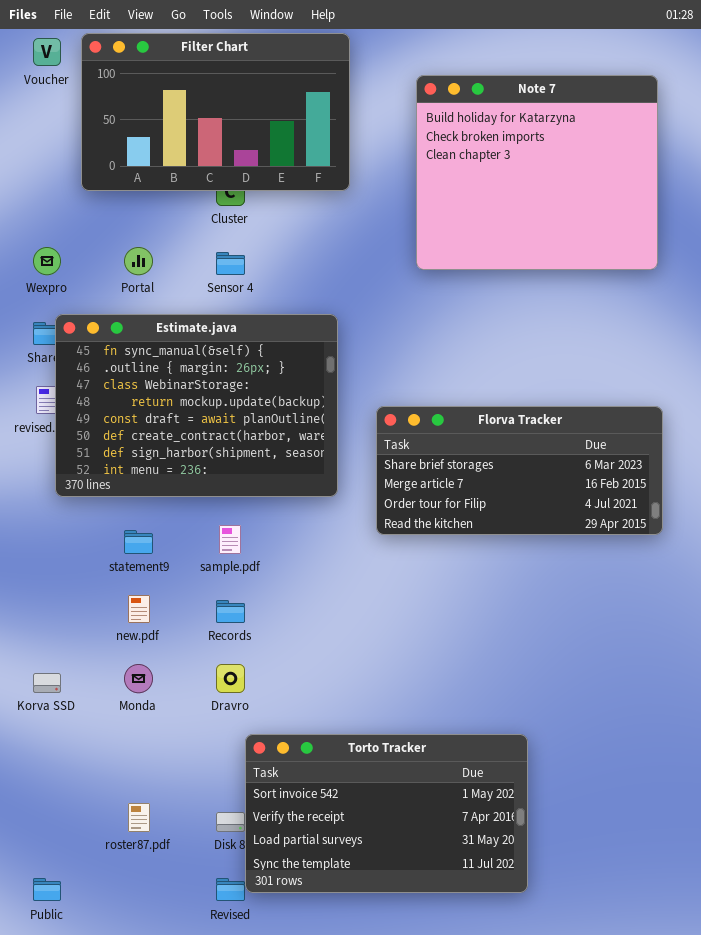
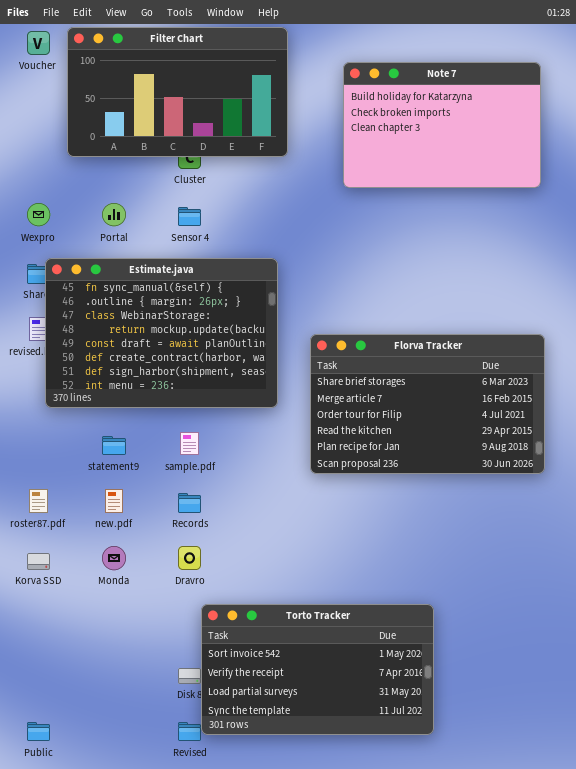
Note 7: [416,75,658,270] -> [343,62,541,188], resized
Florva Tracker: [376,406,663,535] -> [310,334,545,474], resized
roster87.pdf: [128,803,150,832] -> [29,489,48,513], moved

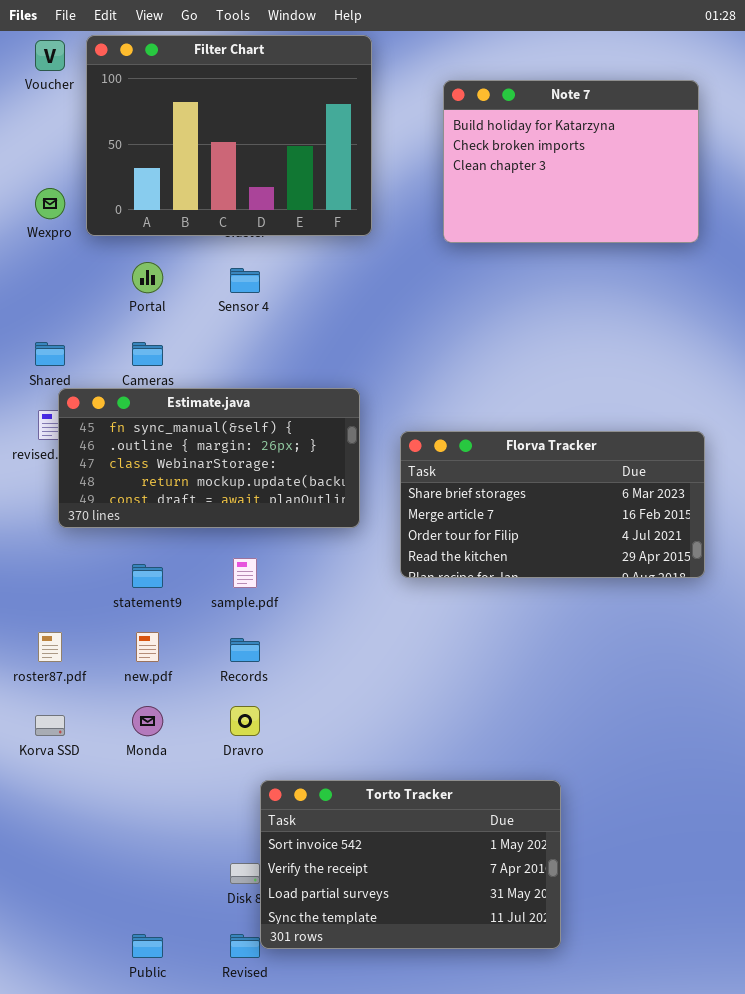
Filter Chart: [67,27,288,157] -> [86,35,372,236], resized
Wexpro: [27,203,50,226] -> [35,188,65,219], moved
Estimate.java: [45,258,278,408] -> [58,388,360,528], resized
Florva Tracker: [310,334,545,474] -> [400,431,705,578], resized
Public: [27,722,50,741] -> [132,934,163,958], moved

